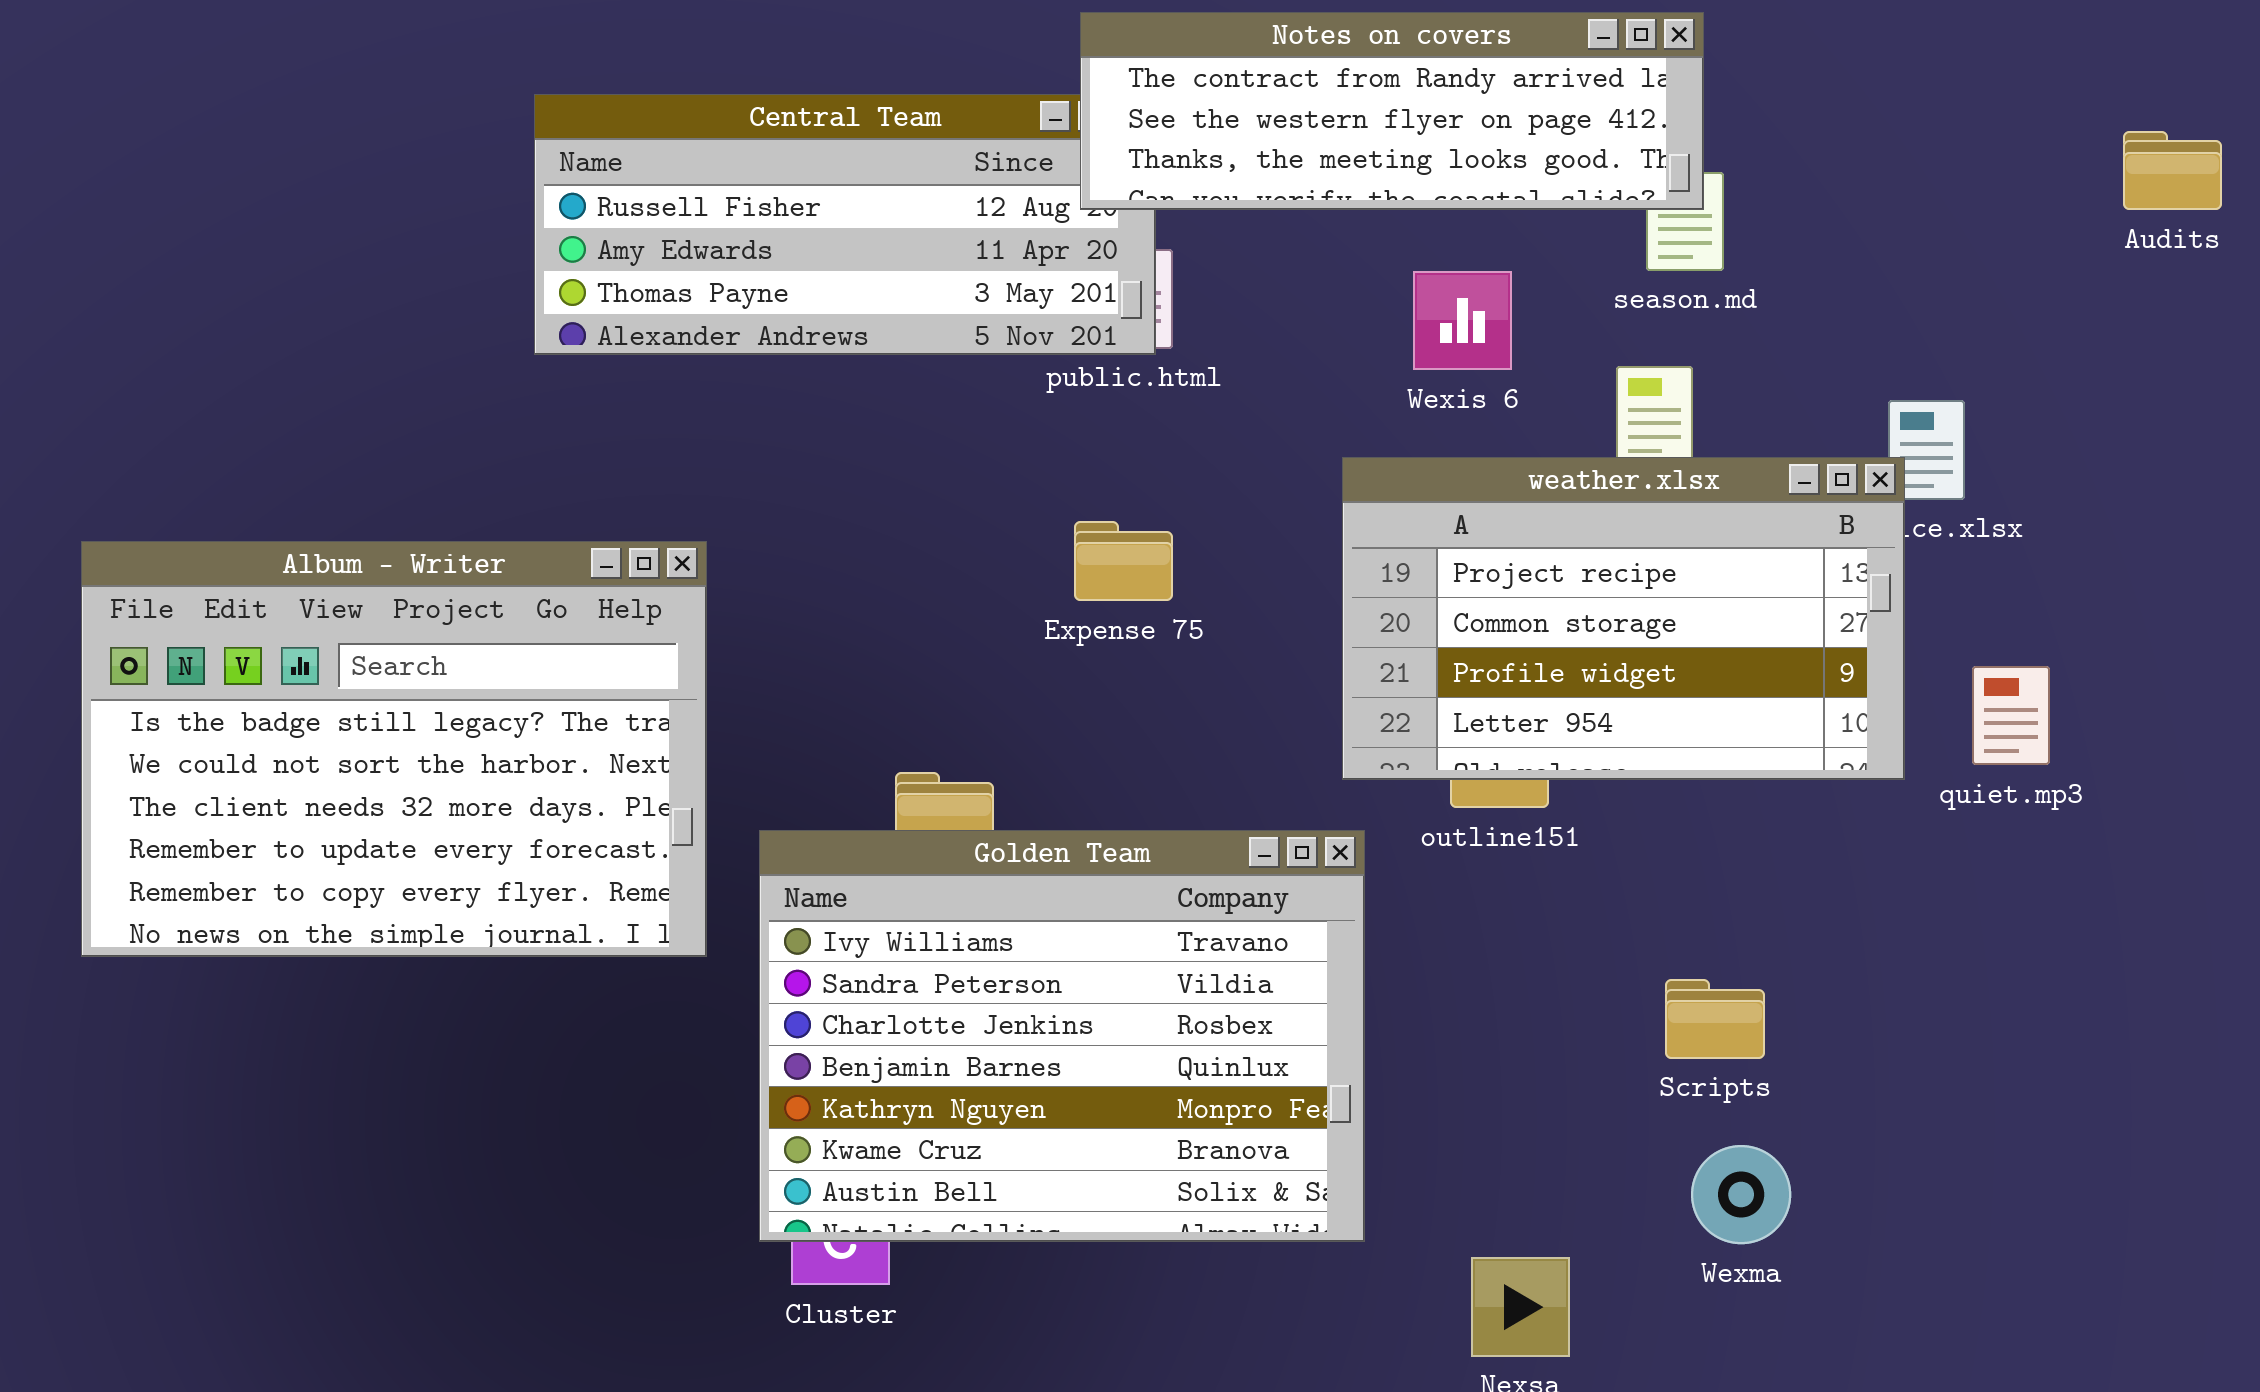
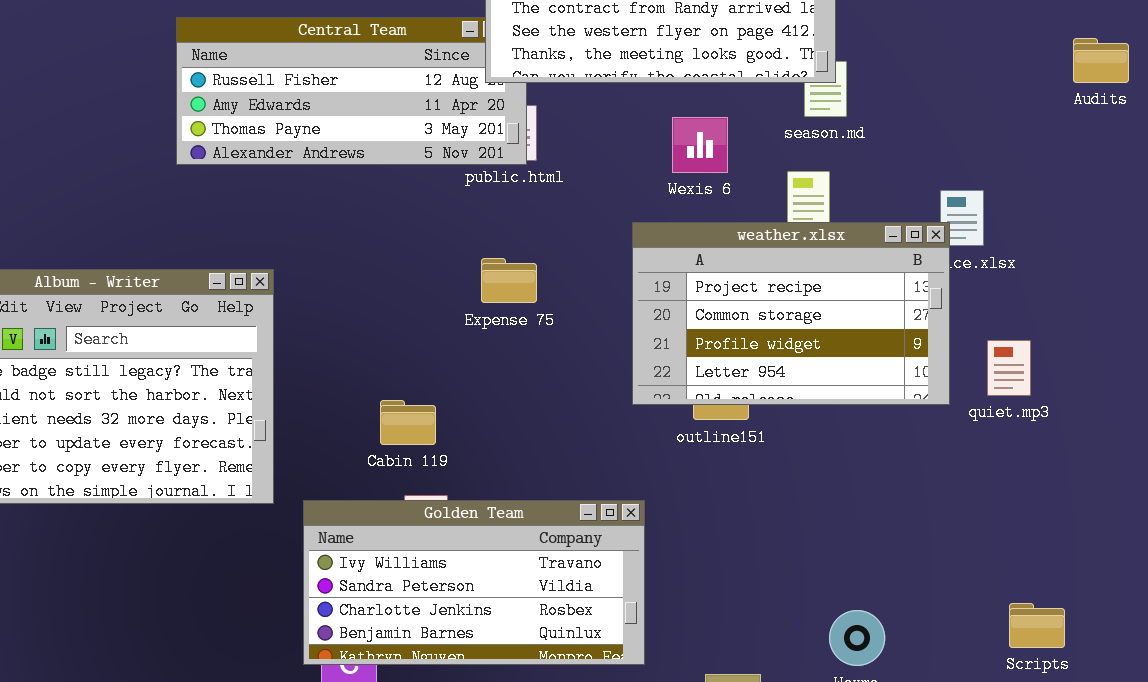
Golden Team: [759,830,1365,1242] -> [303,500,645,665], resized
Scripts: [1665,979,1765,1059] -> [1009,603,1065,648], moved

